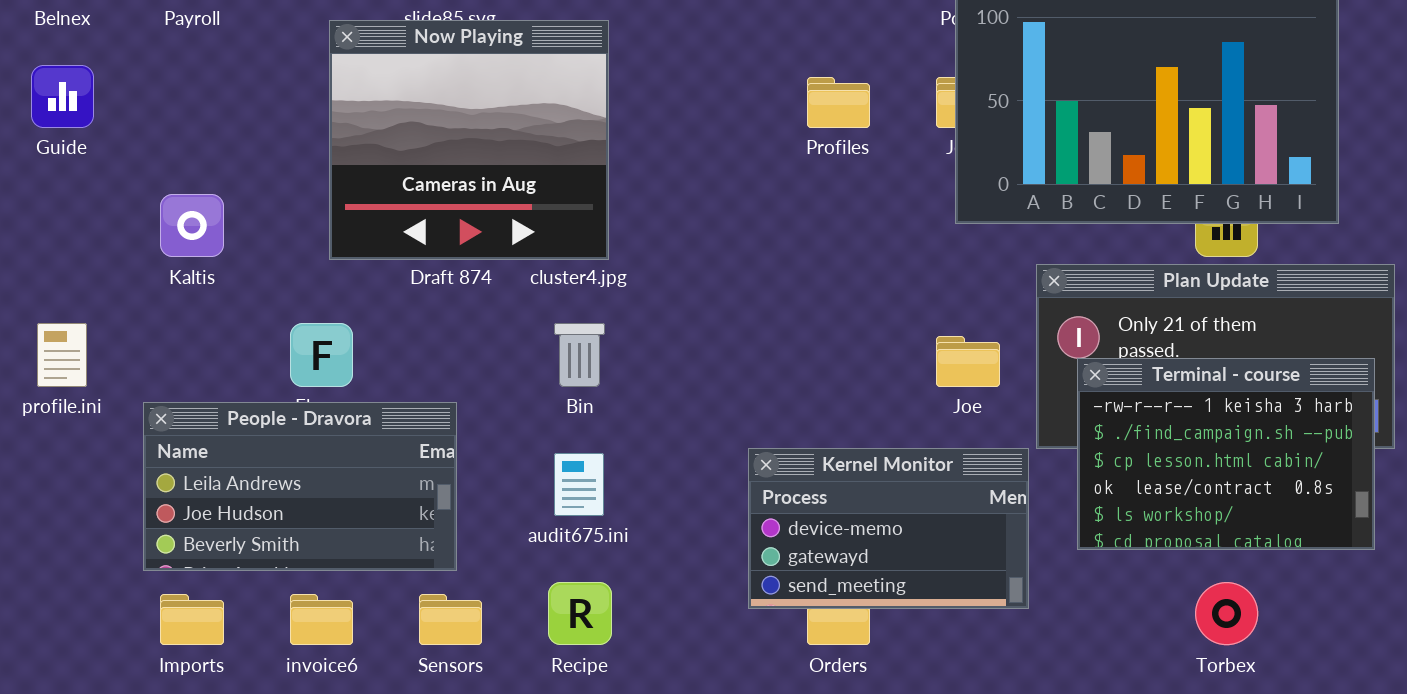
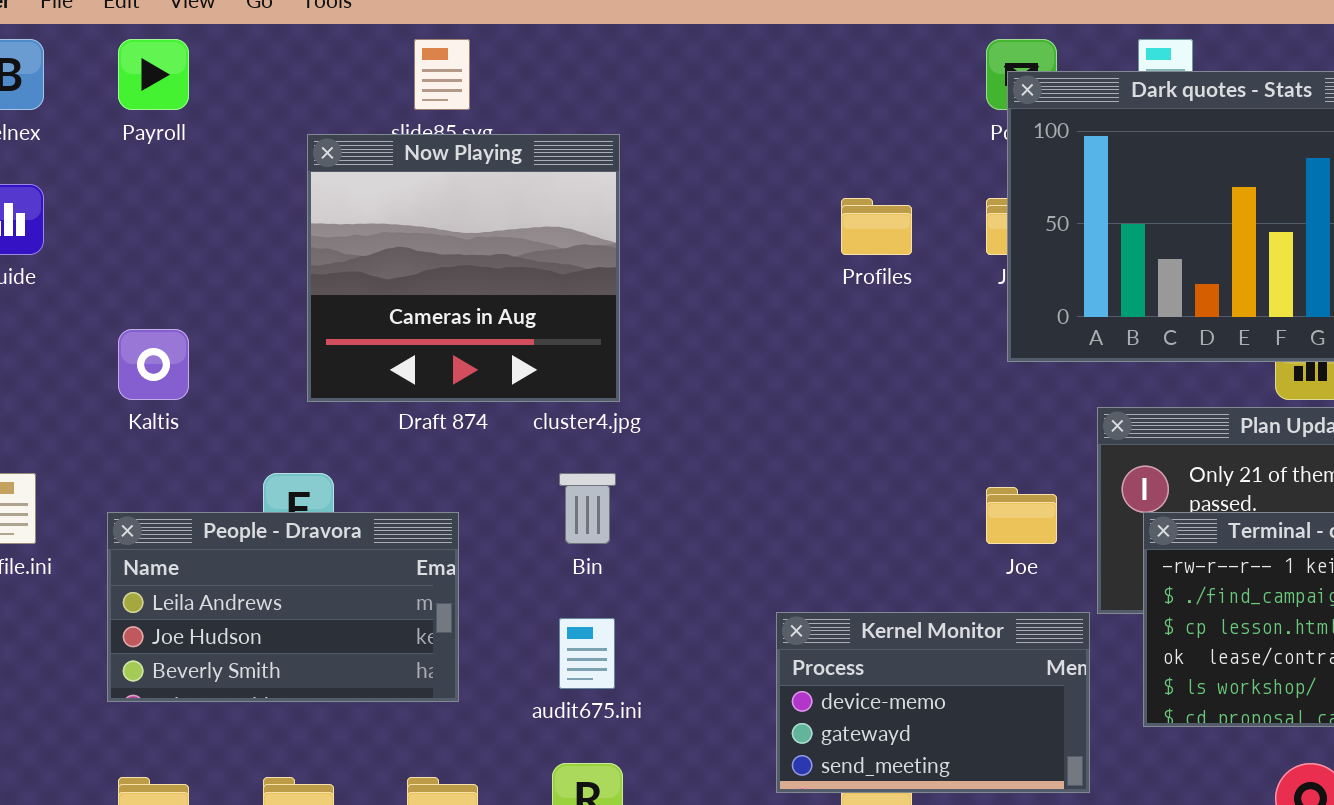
People - Dravora: [143,402,457,571] -> [107,512,459,702], moved

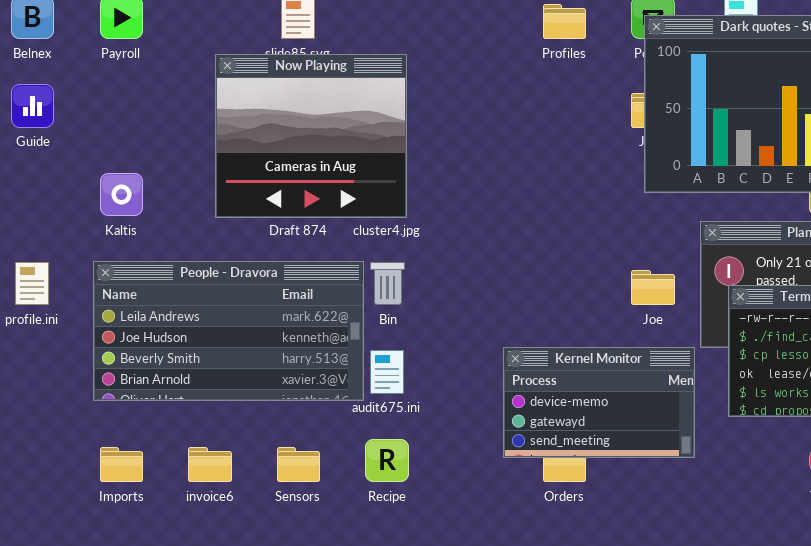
Profiles: [841,198,912,255] -> [543,4,586,39], moved
People - Dravora: [107,512,459,702] -> [93,261,364,401], resized

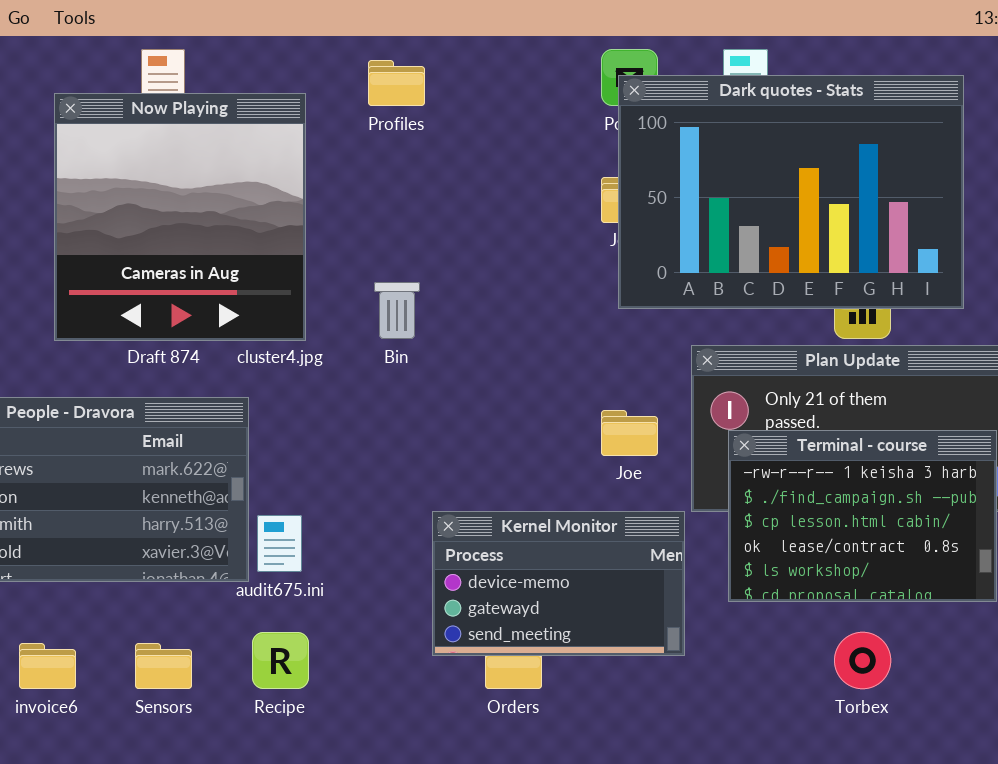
Profiles: [543,4,586,39] -> [368,60,425,106], moved
Now Playing: [215,54,407,218] -> [54,93,306,341], resized
Bin: [370,262,405,305] -> [374,282,420,339], moved

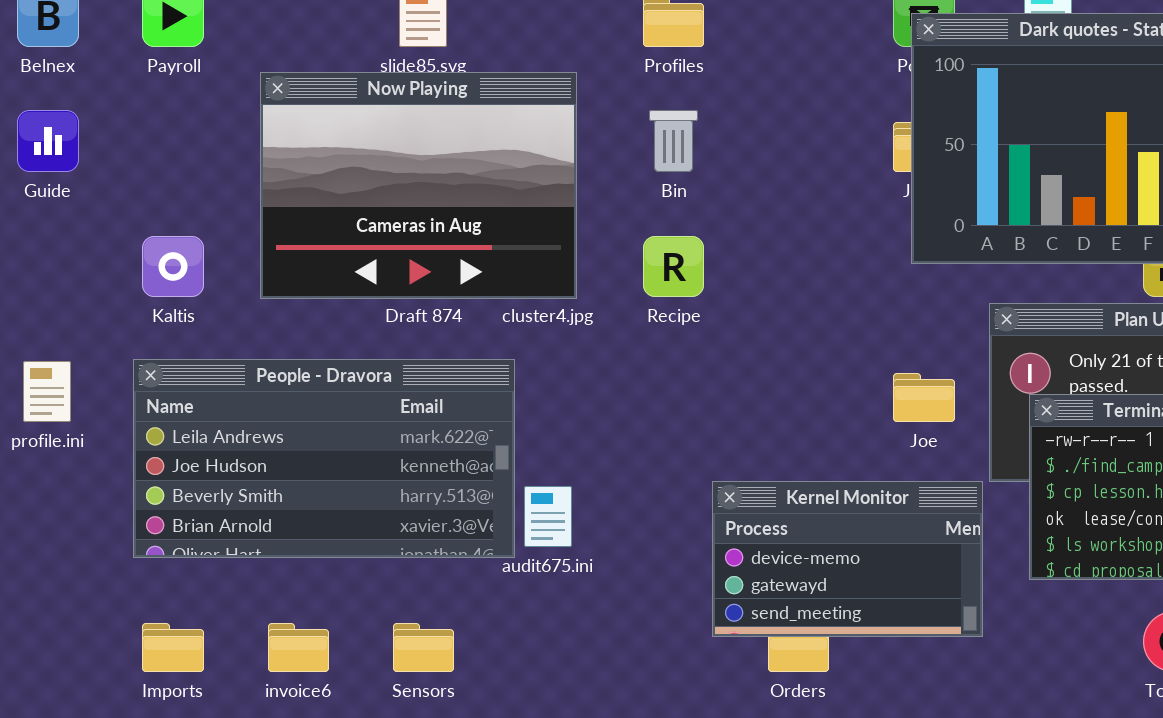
Now Playing: [54,93,306,341] -> [260,72,577,299], resized
Bin: [374,282,420,339] -> [649,110,698,172], moved
Recipe: [252,632,309,689] -> [643,236,704,297], moved

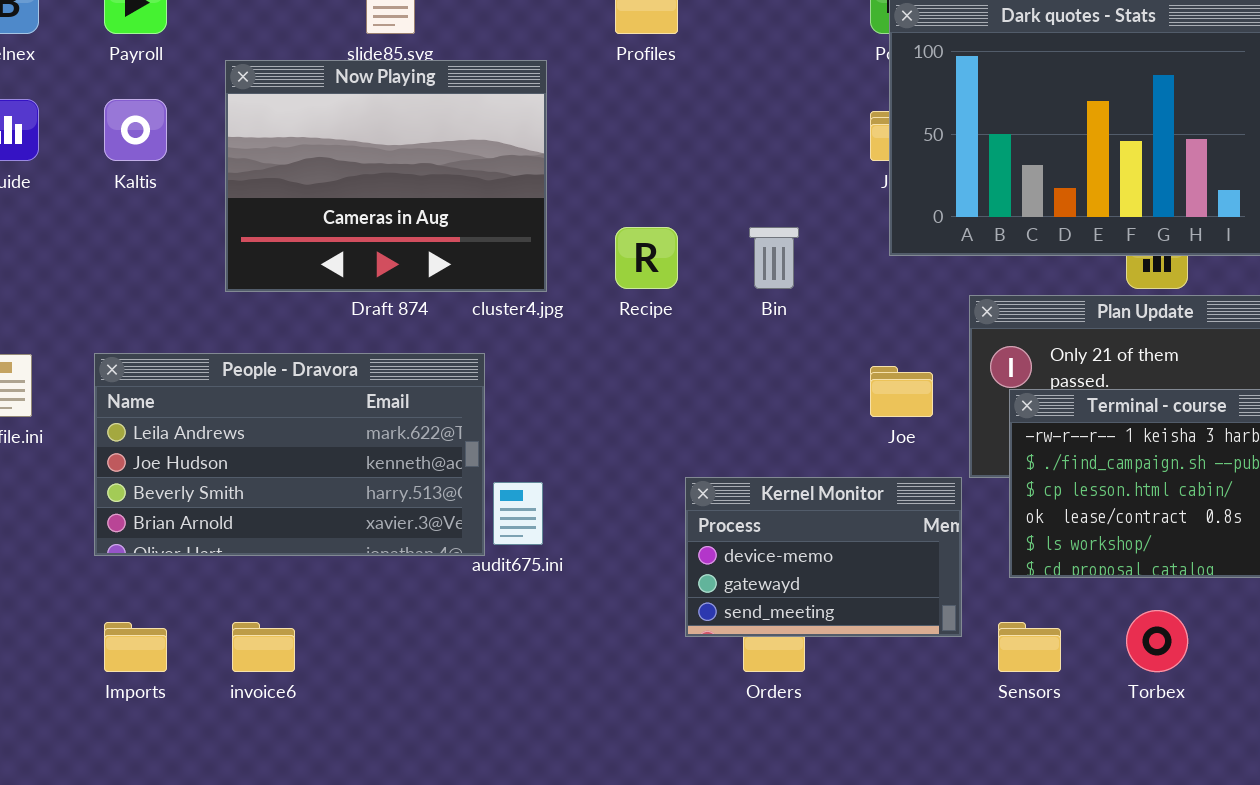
Bin: [649,110,698,172] -> [749,227,799,289], moved
Kaltis: [142,236,204,297] -> [104,99,167,161], moved
Sensors: [393,623,454,672] -> [998,622,1061,672], moved

